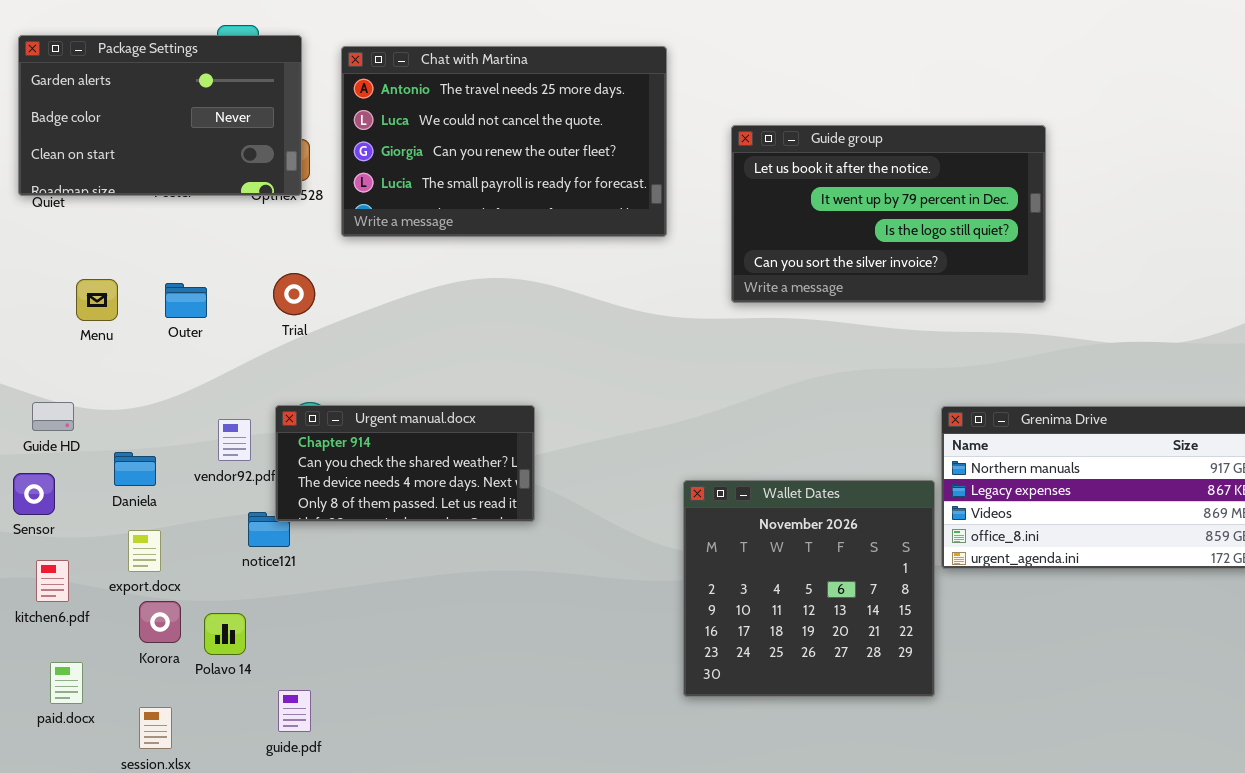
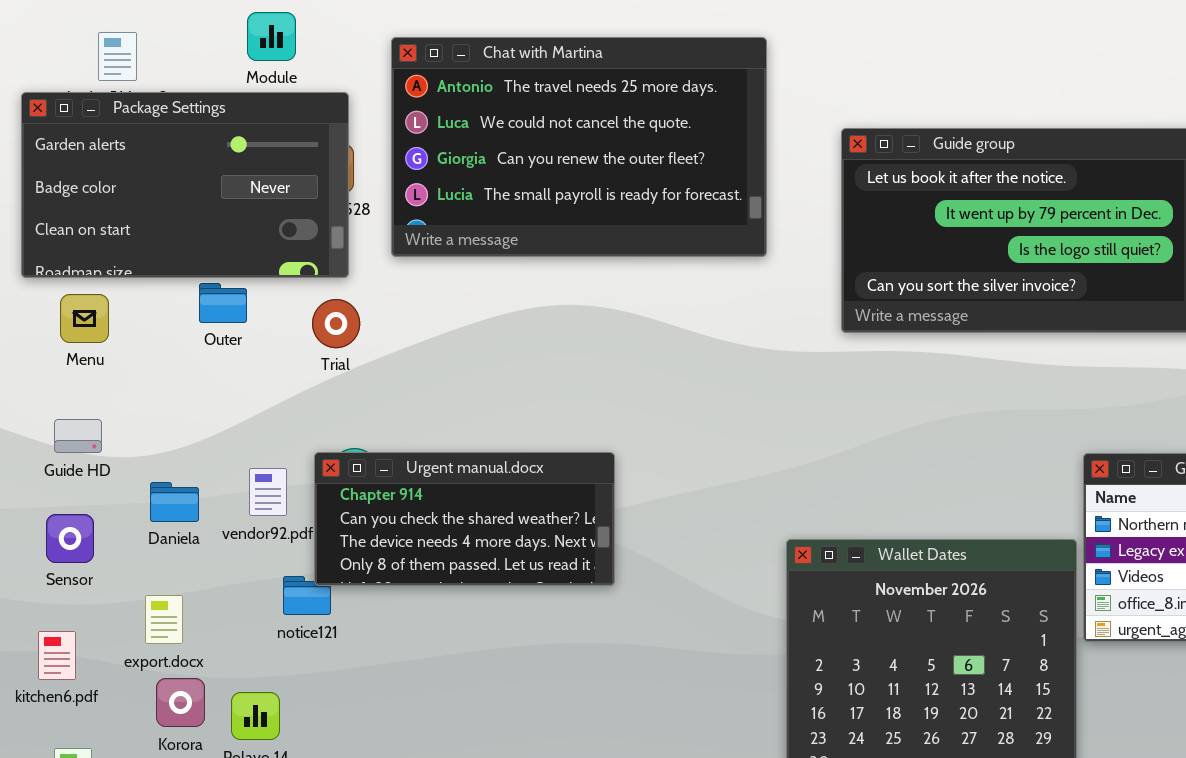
Package Settings: [18,35,302,196] -> [21,92,349,278], moved
Menu: [76,279,118,321] -> [60,294,109,343], moved
Outer: [165,283,207,318] -> [199,283,247,323], moved
Guide HD: [32,402,74,431] -> [54,419,102,453], moved
Daniela: [114,452,156,486] -> [150,482,199,522], moved
Sensor: [13,473,55,515] -> [46,514,94,563], moved

